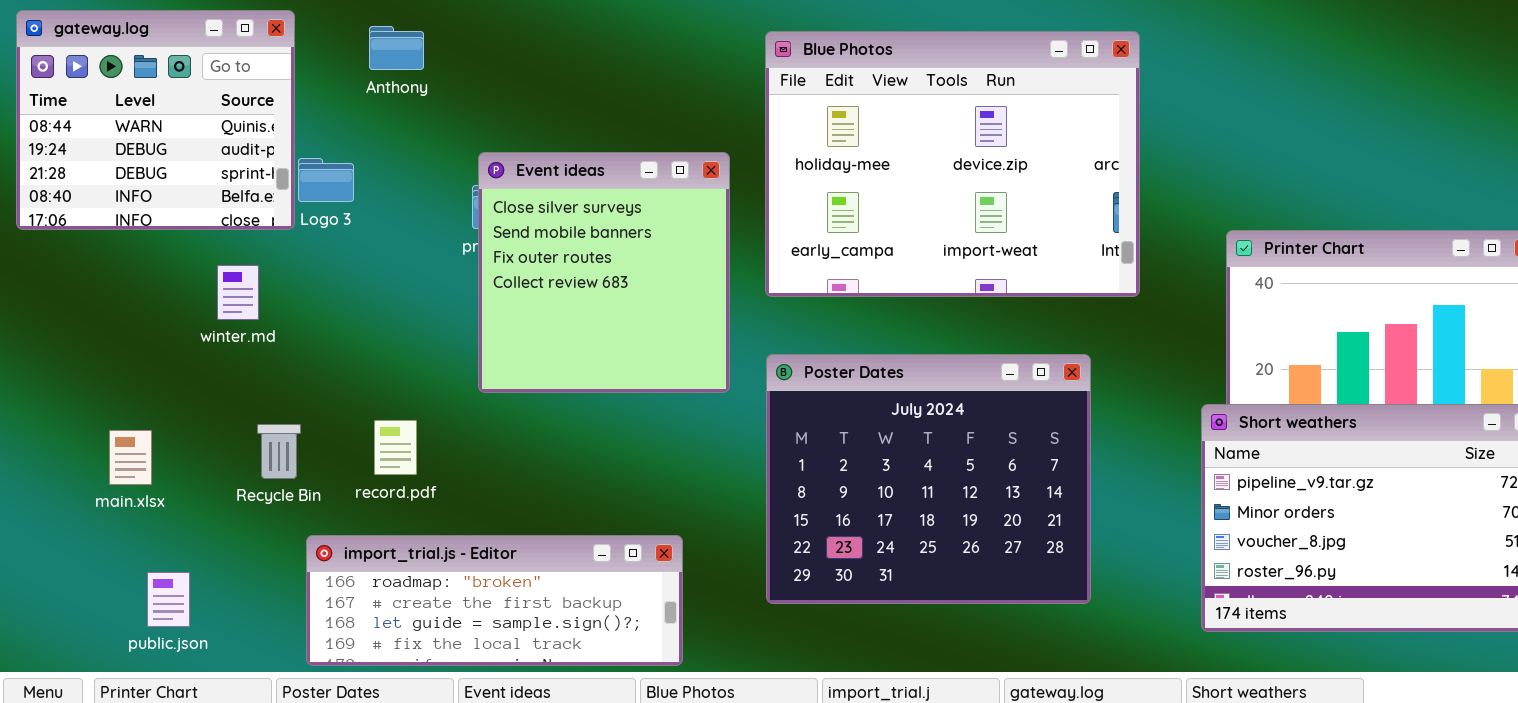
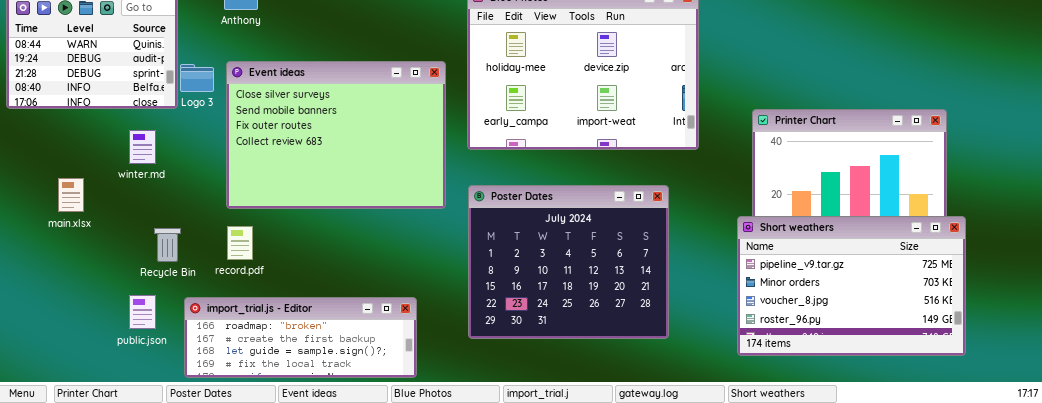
Event ideas: [478,152,730,393] -> [226,61,446,209], resized
main.xlsx: [109,430,152,485] -> [58,178,84,212], moved
public.json: [147,572,190,627] -> [129,295,156,329], moved

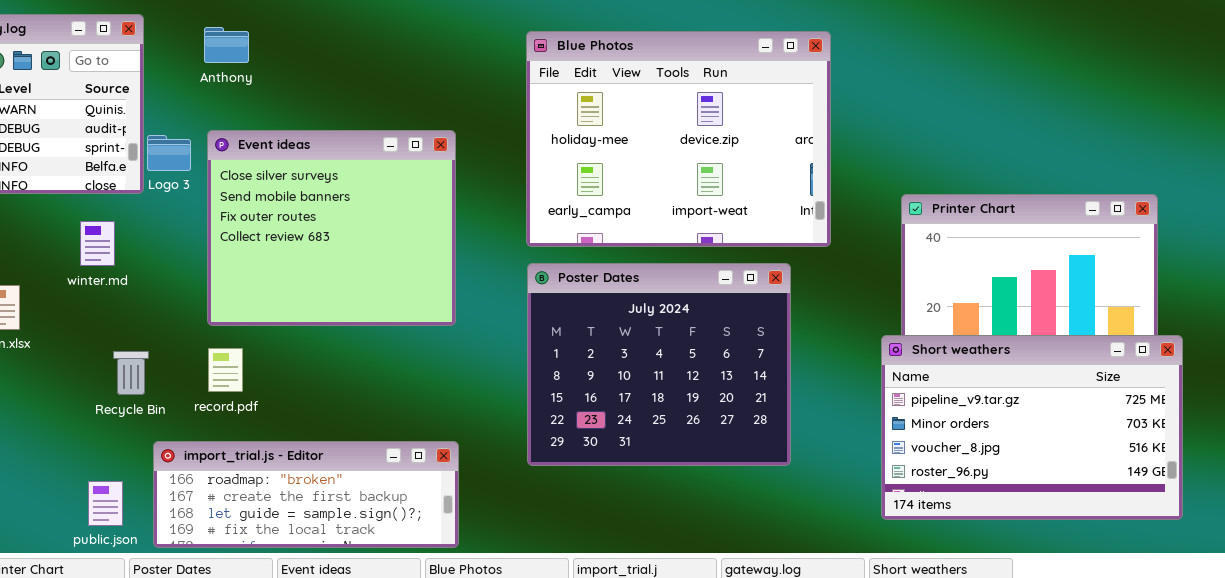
Event ideas: [226,61,446,209] -> [207,130,456,326], resized
Poster Dates: [468,185,669,339] -> [527,263,791,466], moved
public.json: [129,295,156,329] -> [88,481,123,526], moved

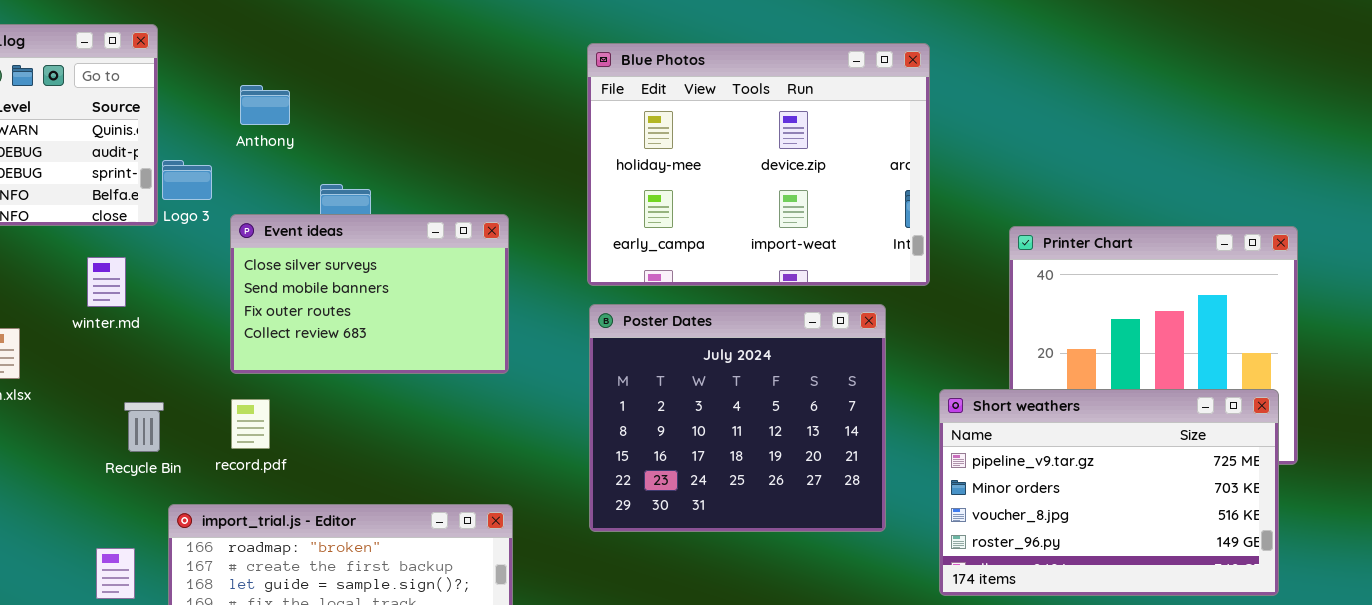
Anthony: [204,27,249,63] -> [240,85,290,125], moved
Event ideas: [207,130,456,326] -> [230,214,509,374], resized
Short weathers: [881,335,1183,520] -> [939,389,1279,596], moved

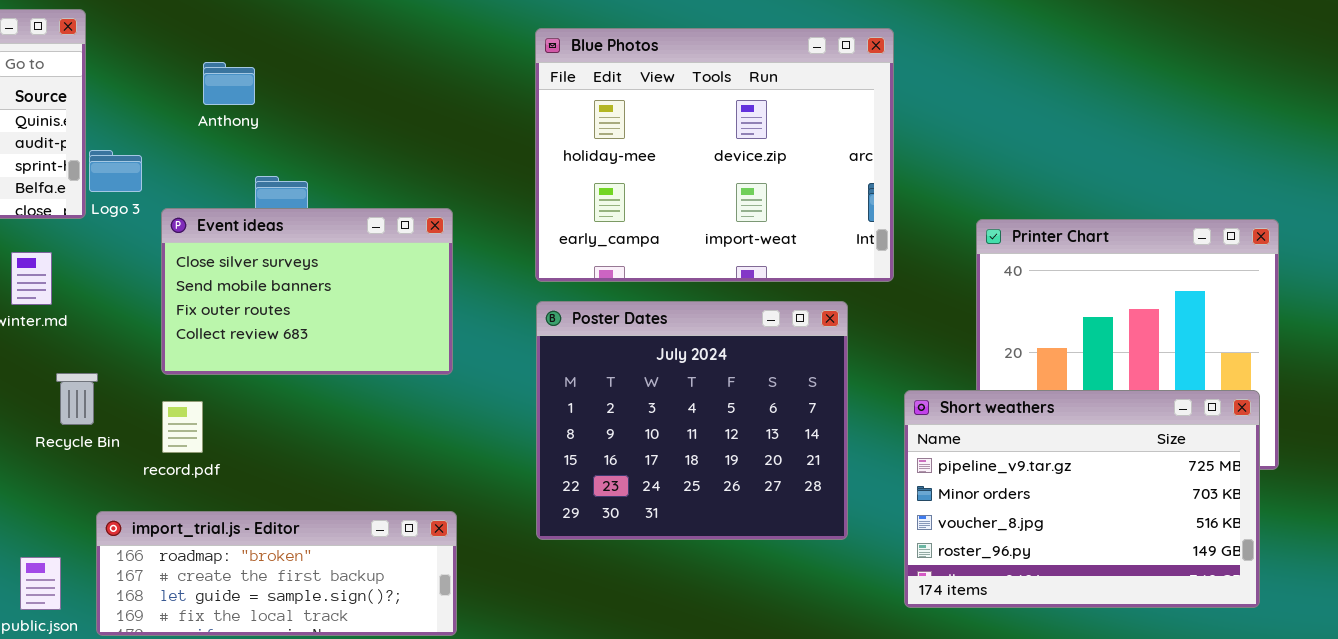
Anthony: [240,85,290,125] -> [203,62,255,105], moved
Recycle Bin: [124,402,164,452] -> [56,373,98,425], moved

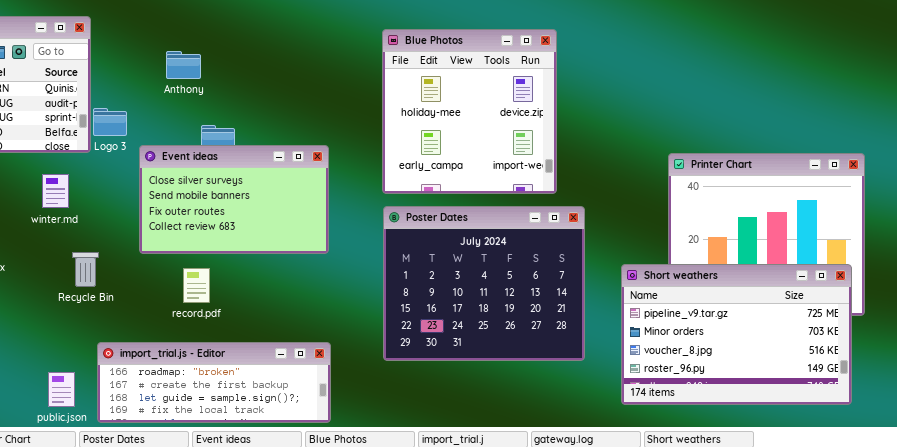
Blue Photos: [535,28,894,282] -> [382,29,557,194], resized
record.pdf: [162,401,203,453] -> [183,268,210,303], moved

